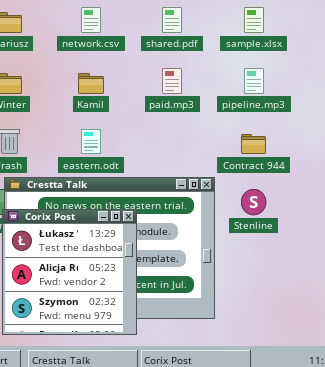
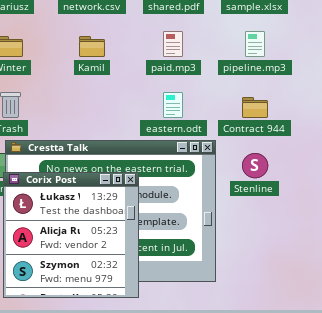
eastern.odt: [81,129,101,154] -> [163,92,183,118], moved

